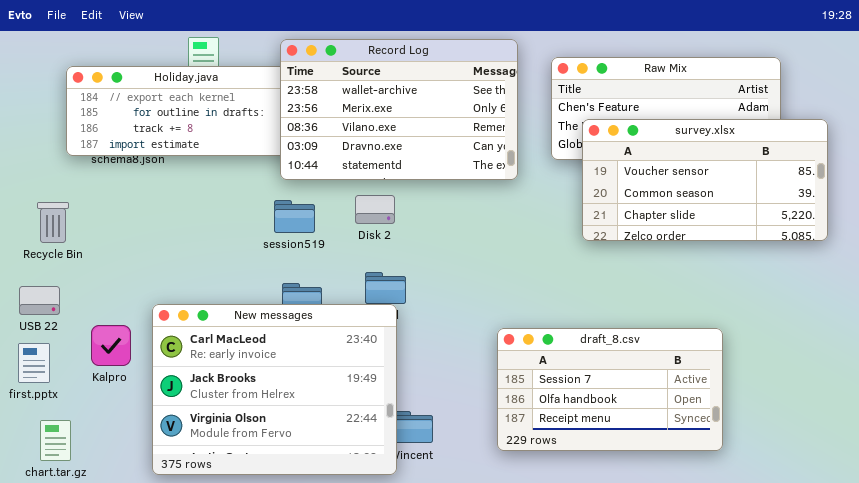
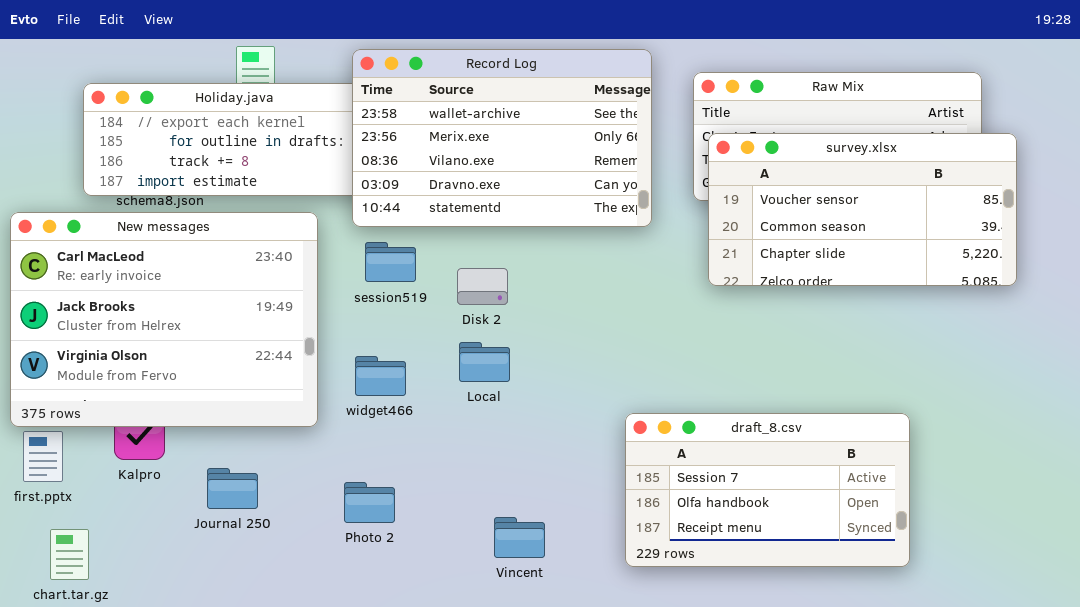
survey.xlsx: [582,119,828,241] -> [708,133,1017,286], moved
Disk 2: [355,195,395,224] -> [457,268,508,305], moved
session519: [274,200,315,233] -> [365,242,416,282], moved
New messages: [152,304,397,475] -> [10,212,318,427], moved

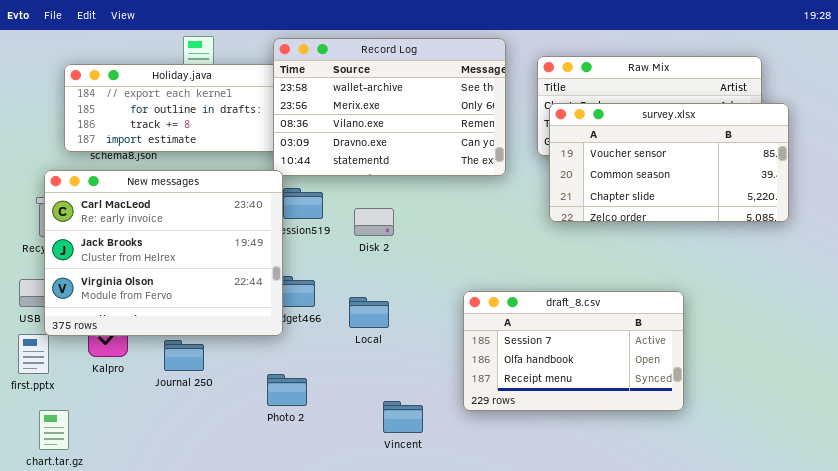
New messages: [10,212,318,427] -> [44,170,283,336], moved
Local: [459,342,510,382] -> [349,297,389,328], moved
draft_8.csv: [625,413,910,567] -> [463,291,684,411], moved
Journal 250: [207,468,258,509] -> [164,340,204,371], moved

